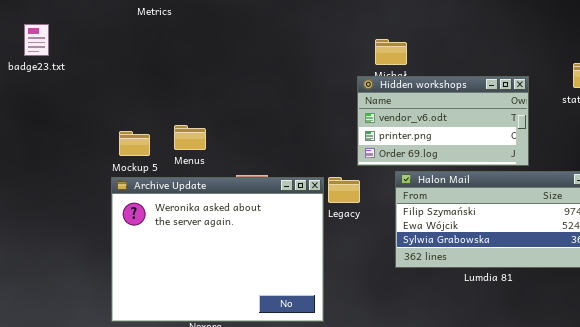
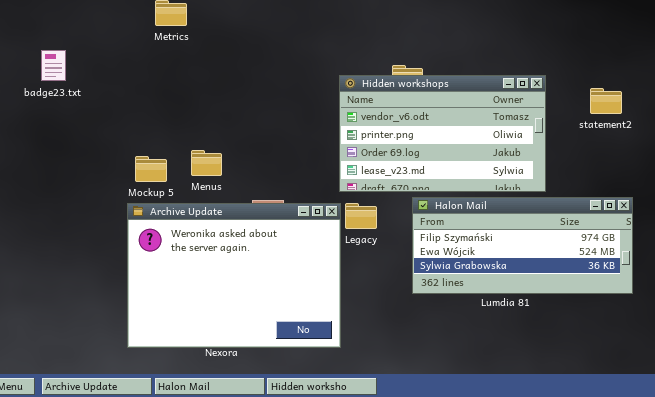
Hidden workshops: [357,76,529,166] -> [339,75,546,192], resized

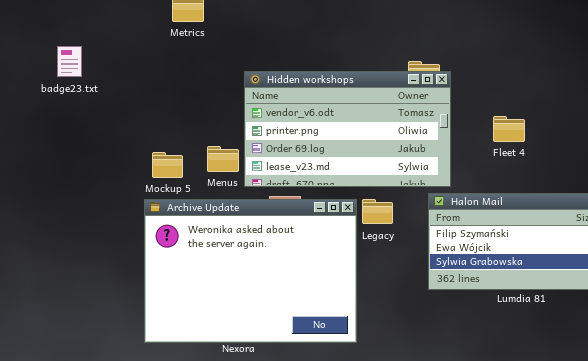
Hidden workshops: [339,75,546,192] -> [244,71,451,187], moved

